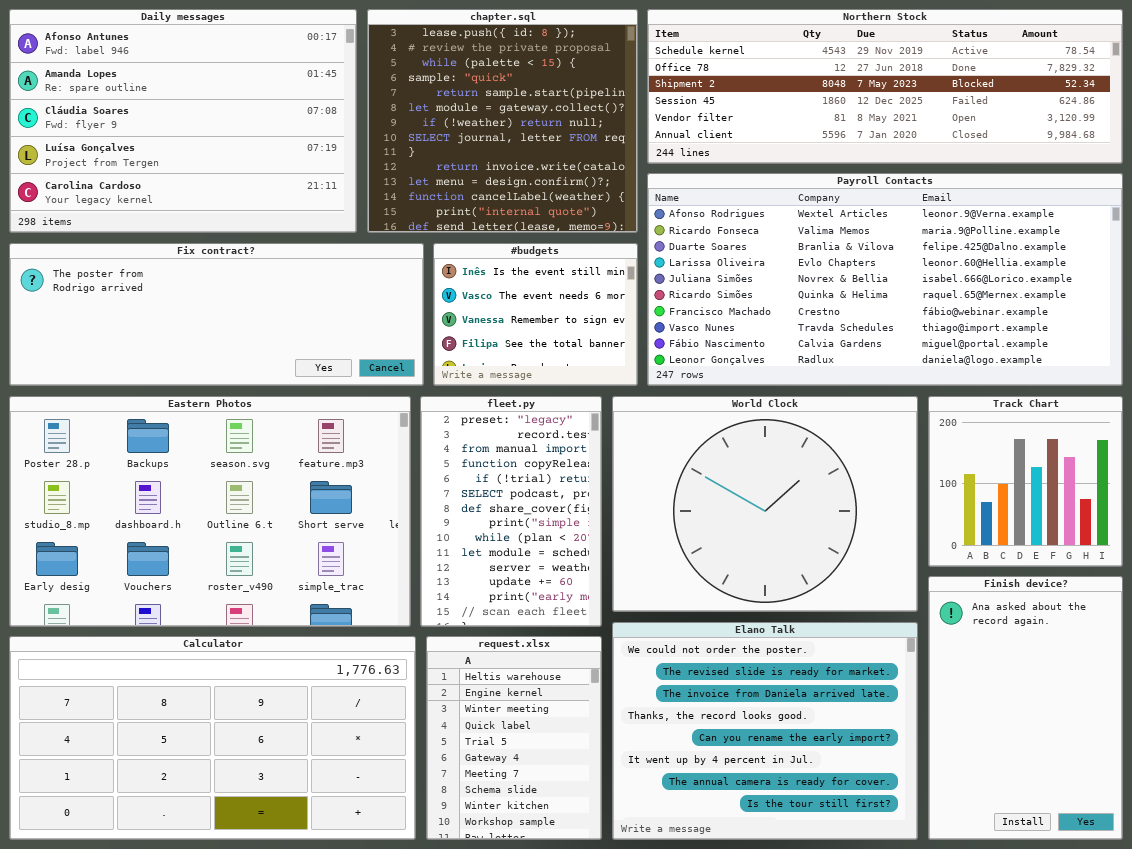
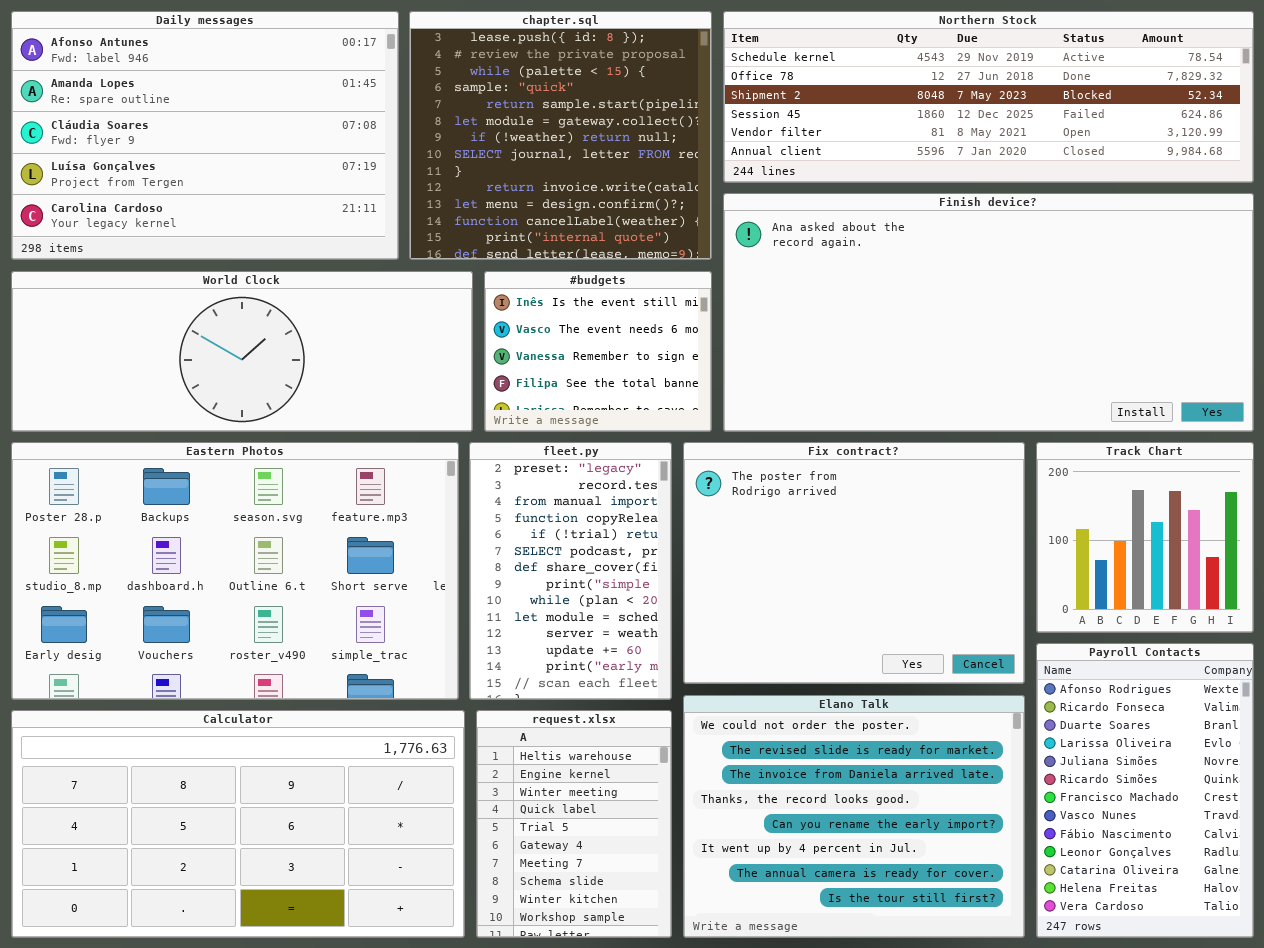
Payroll Contacts: [647,173,1123,386] -> [1036,643,1254,938], moved, resized
Fix contract?: [9,243,424,386] -> [683,442,1025,684], moved, resized
World Clock: [612,396,918,612] -> [11,271,473,432], moved, resized
Finish device?: [928,576,1123,840] -> [723,193,1254,432], moved, resized

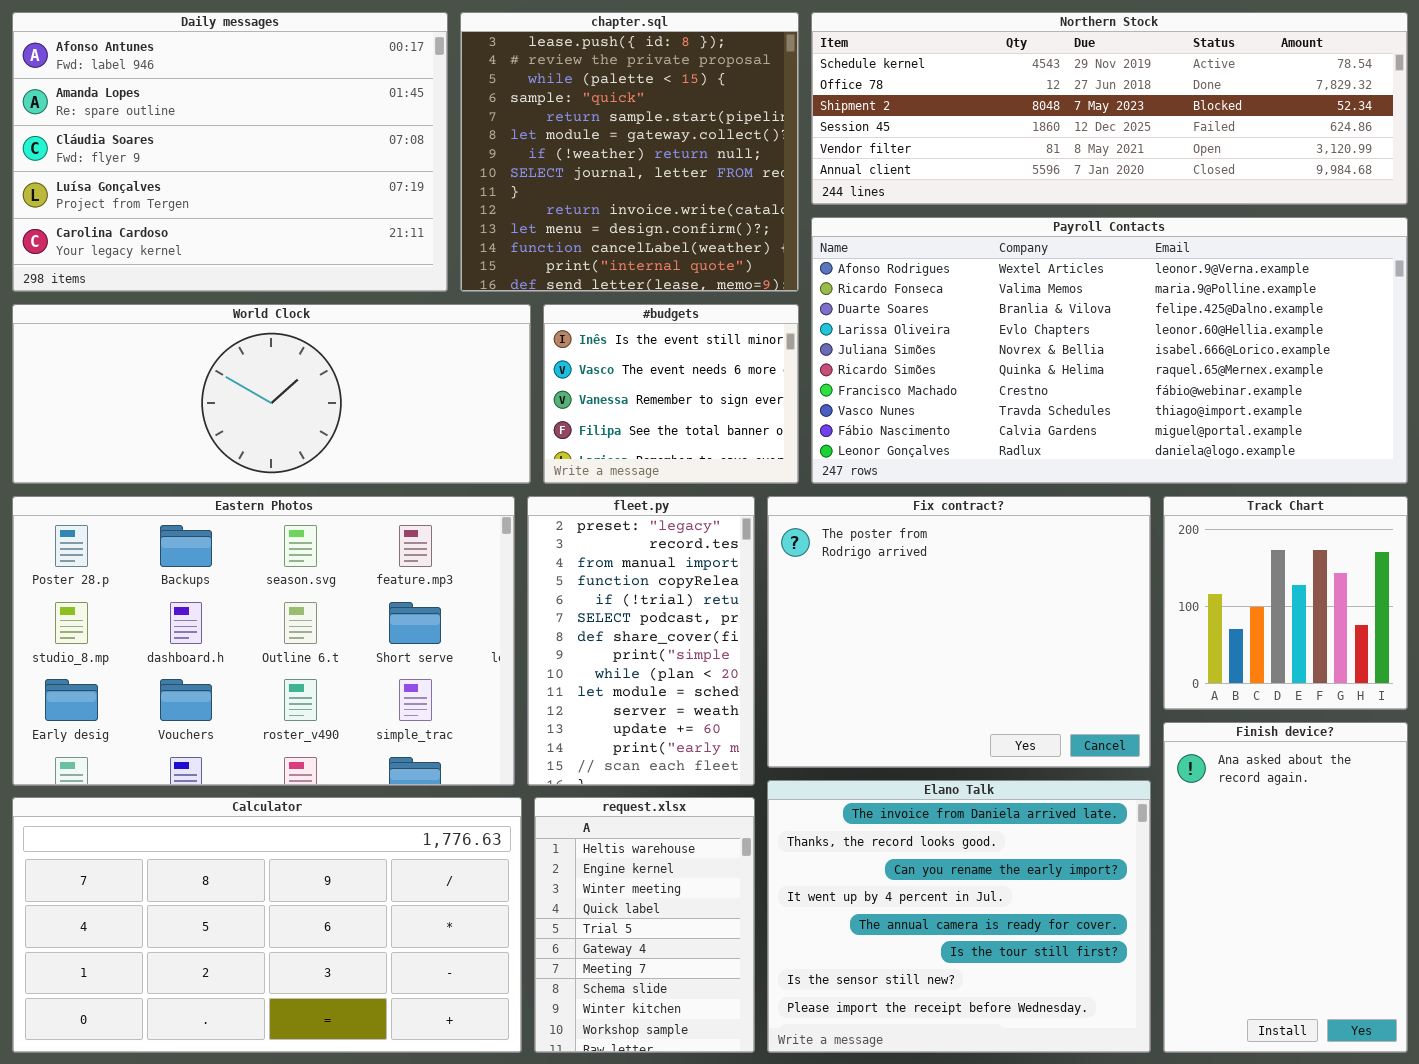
Finish device?: [723,193,1254,432] -> [1163,722,1408,1053], moved, resized
Payroll Contacts: [1036,643,1254,938] -> [811,217,1408,484], moved, resized
Elano Talk: [683,695,1025,938] -> [767,780,1151,1053], scrolled down 2 rows

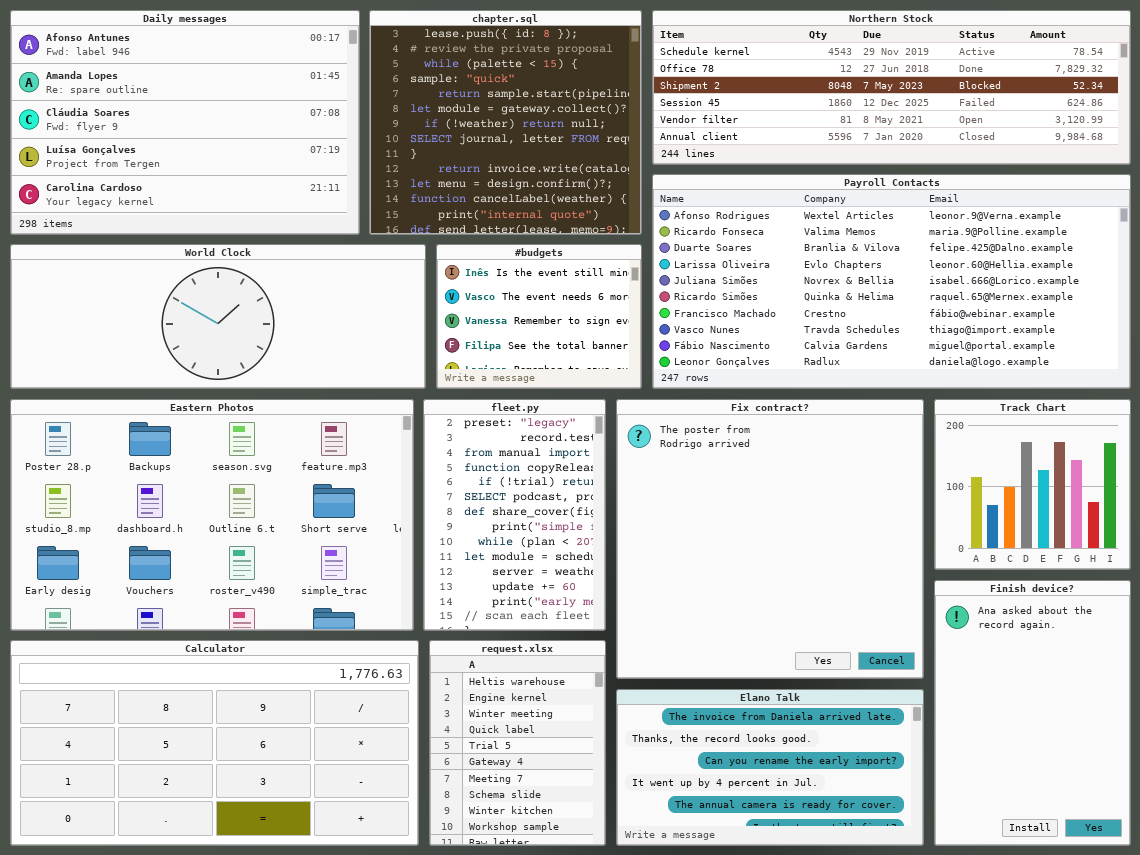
Fix contract?: [767,496,1151,768] -> [616,399,924,679], resized
Elano Talk: [767,780,1151,1053] -> [616,689,924,846], resized

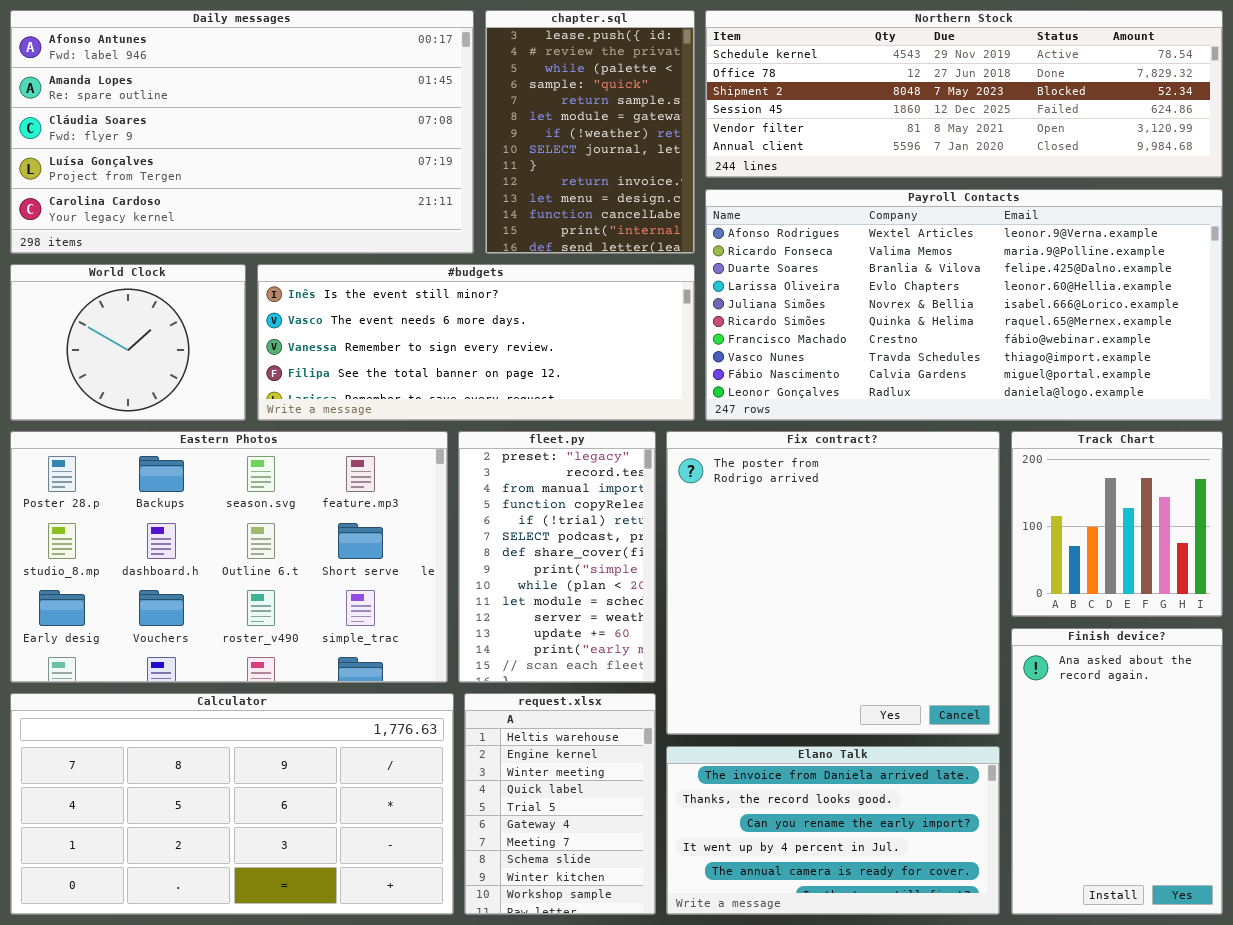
Daily messages: [10,10,360,235] -> [10,10,474,254], resized
chapter.sql: [369,10,642,235] -> [485,10,695,254], resized
World Clock: [10,244,426,389] -> [10,264,246,421], resized
#budgets: [436,244,642,389] -> [257,264,695,421], resized

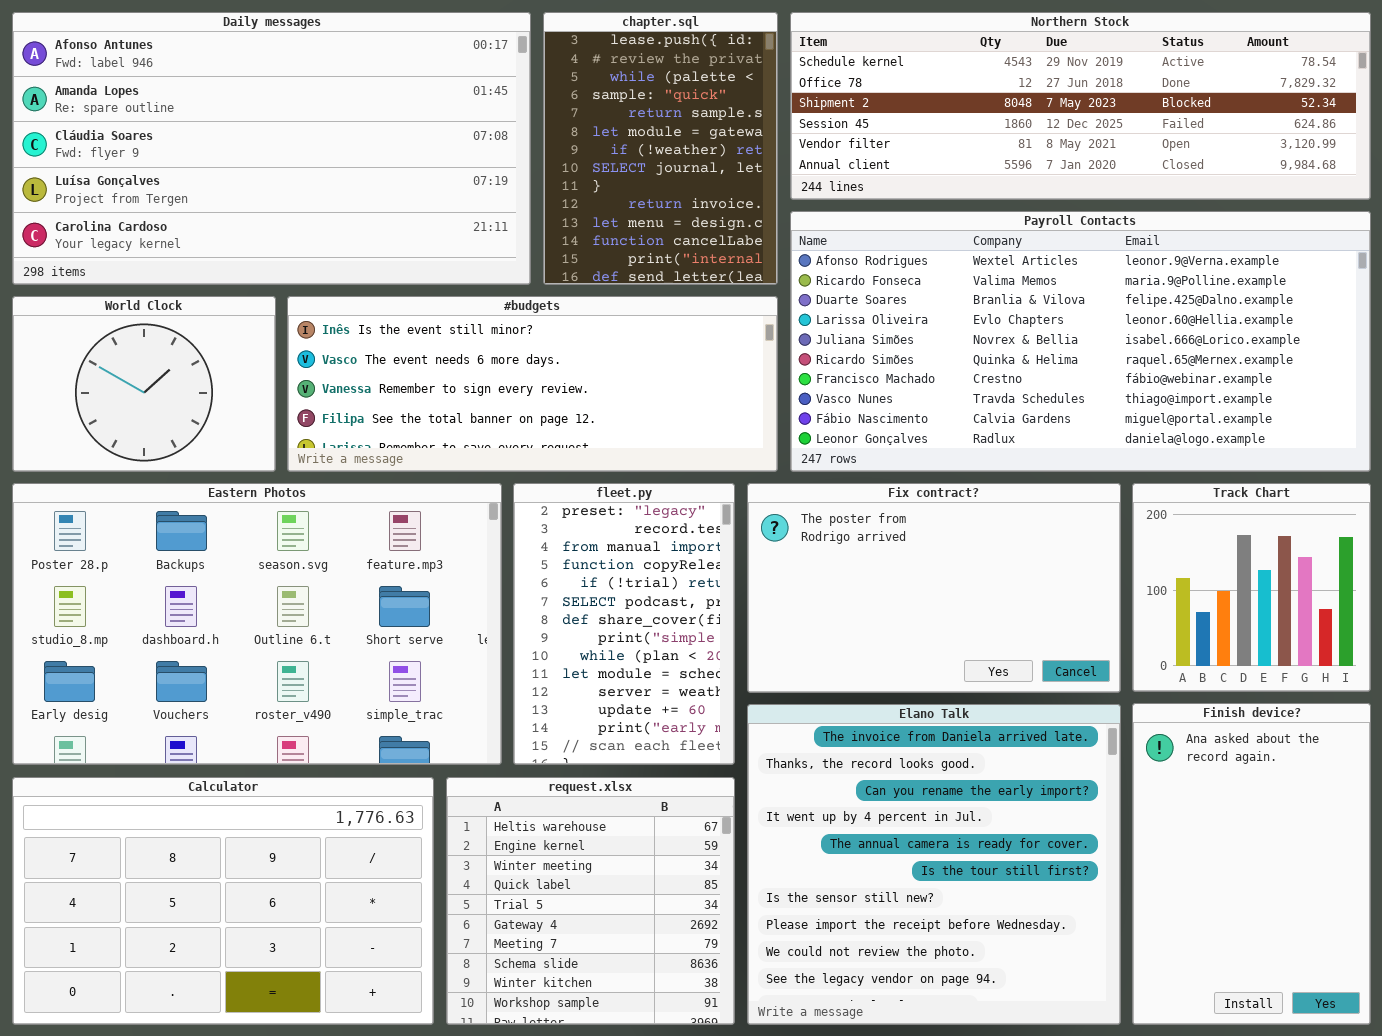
Fix contract?: [666,431,1000,735] -> [747,483,1121,693], resized
Calculator: [10,693,454,915] -> [12,777,434,1025], resized
request.xlsx: [464,693,656,915] -> [446,777,735,1025], resized
Elano Talk: [666,746,1000,915] -> [747,704,1121,1025], resized

